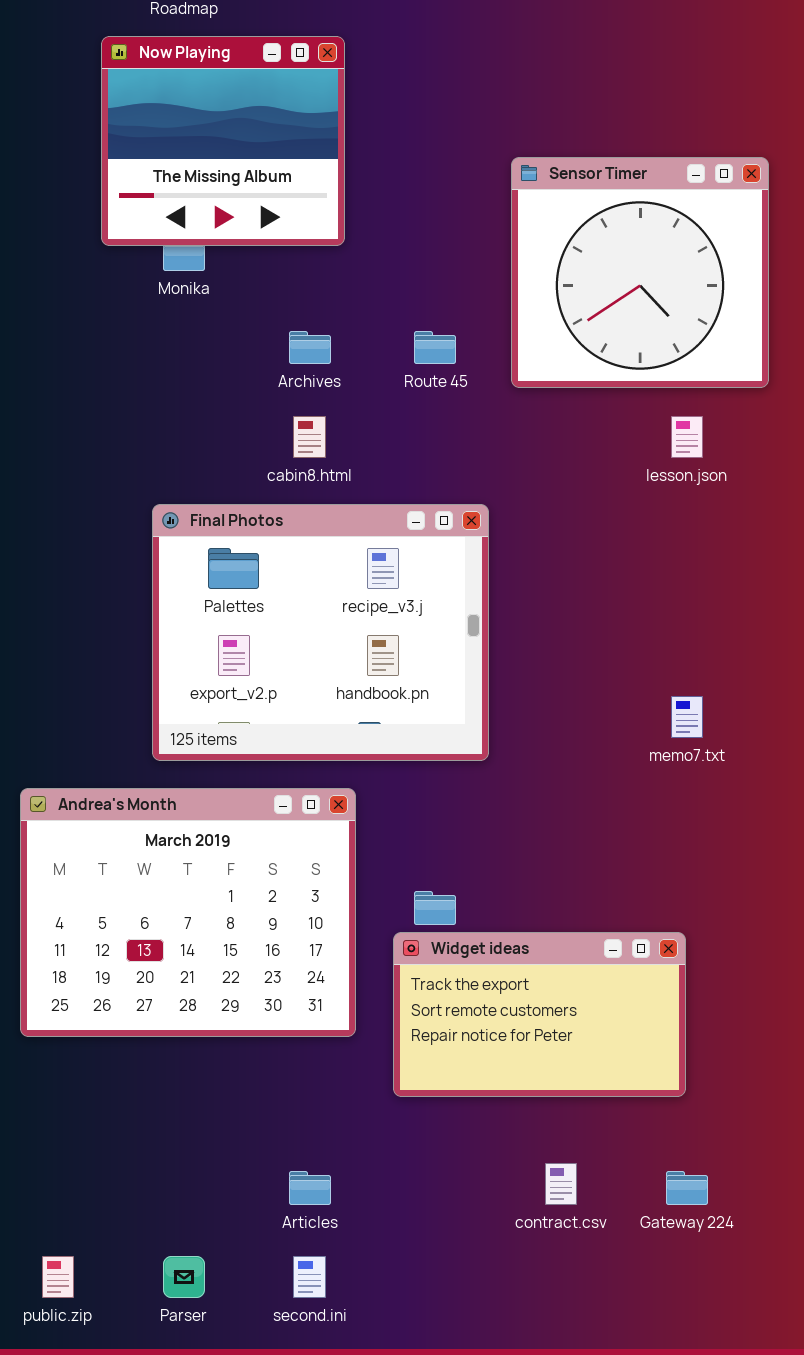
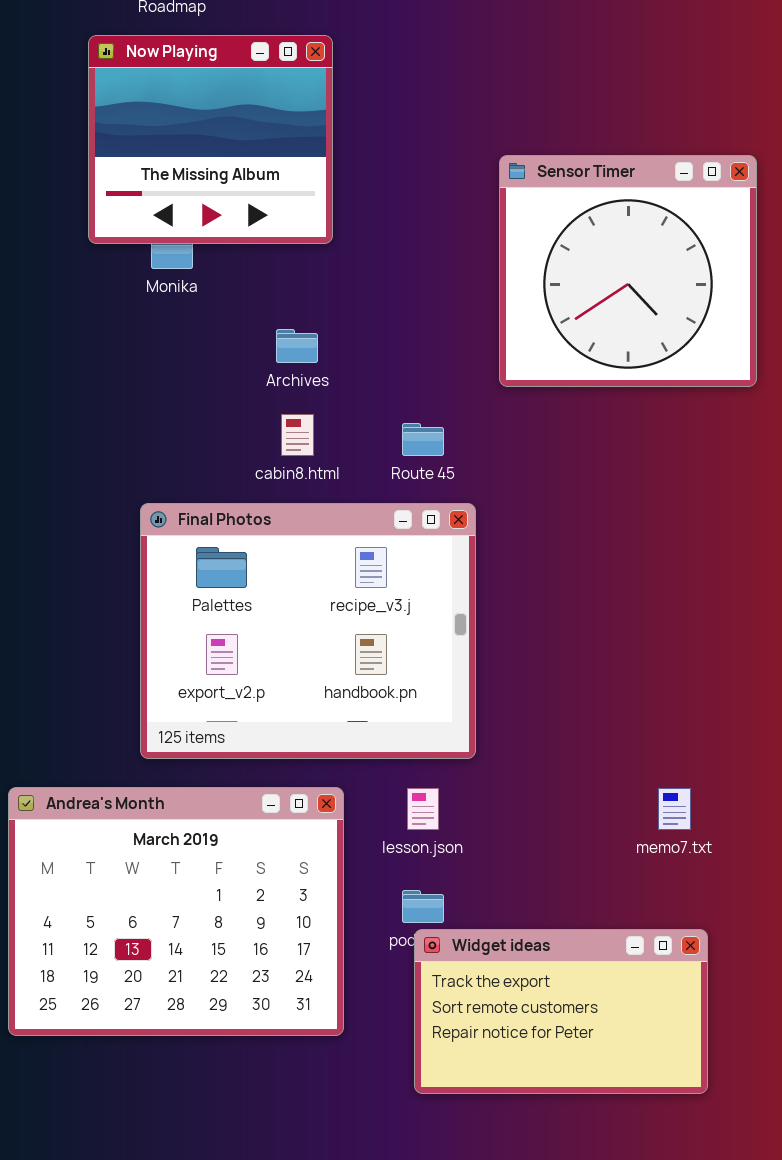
Route 45: [414,331,456,364] -> [402,423,444,456], moved
lesson.json: [671,416,703,458] -> [407,788,439,830], moved
memo7.txt: [671,696,703,738] -> [658,788,691,830], moved
Widget ideas: [393,932,686,1097] -> [414,929,708,1094], moved

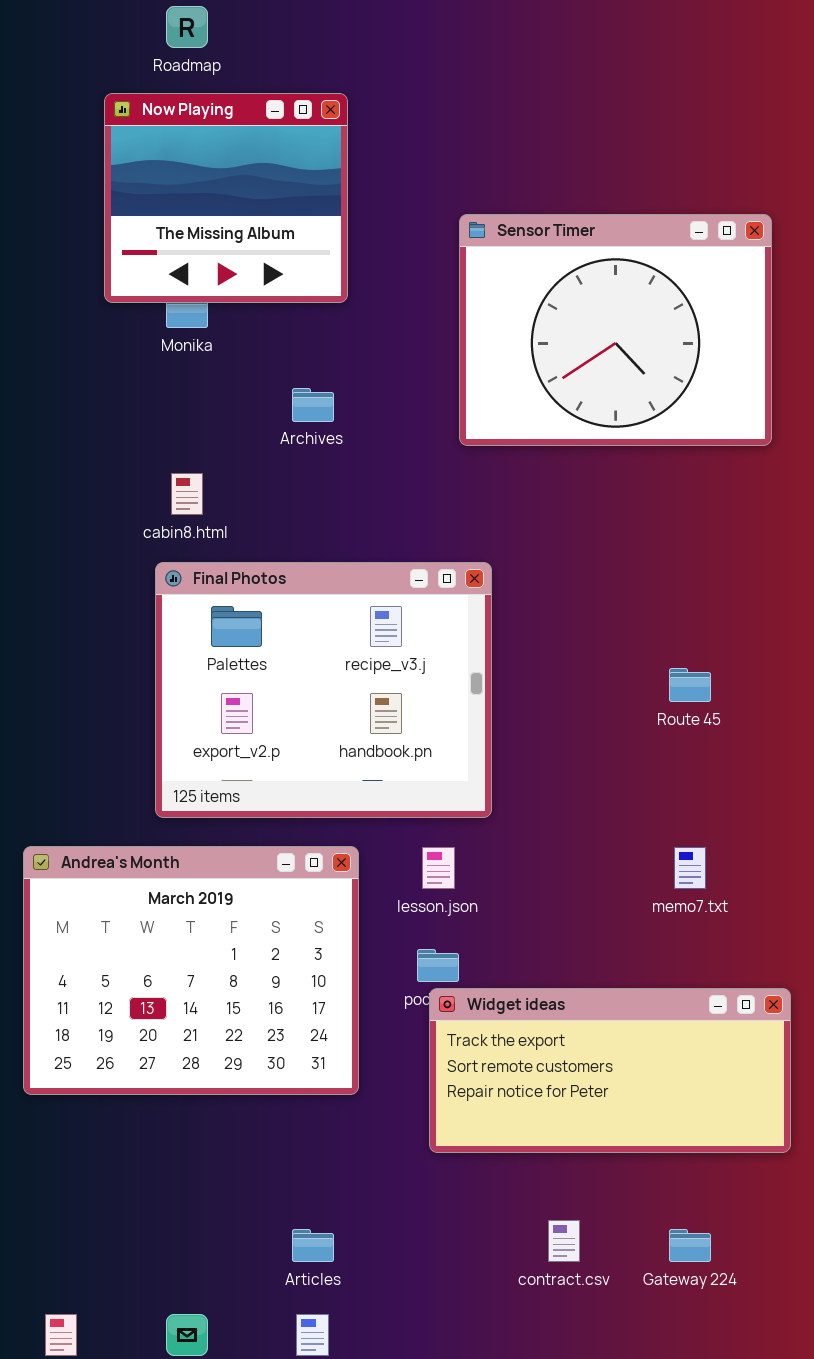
Sensor Timer: [499,155,757,387] -> [459,214,772,446], resized
cabin8.html: [281,414,314,456] -> [171,473,203,515], moved
Route 45: [402,423,444,456] -> [669,668,711,702], moved
Widget ideas: [414,929,708,1094] -> [429,988,791,1153], resized

